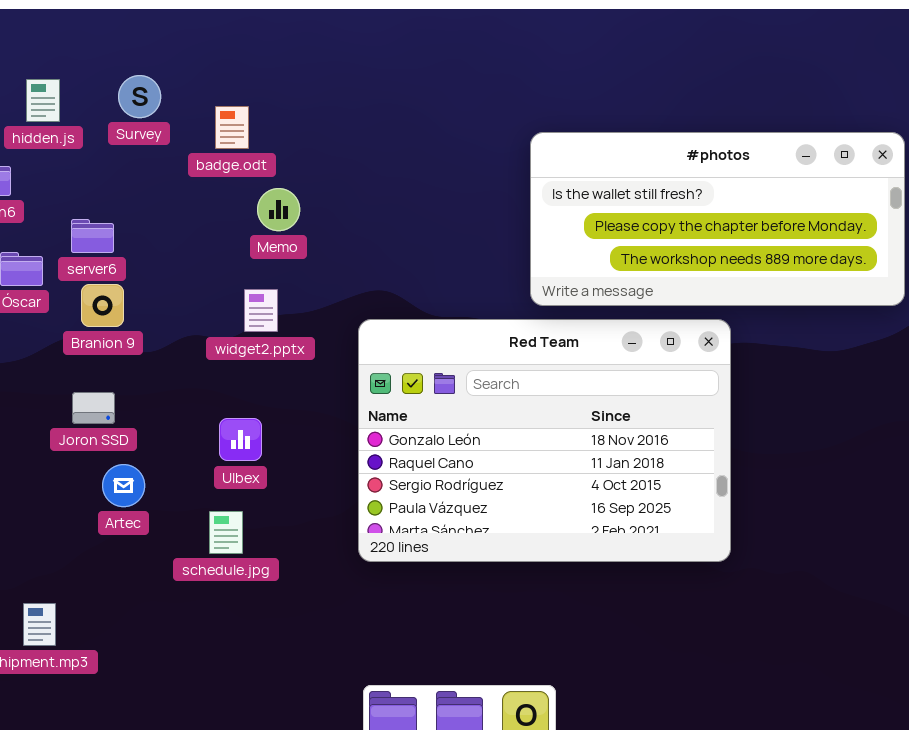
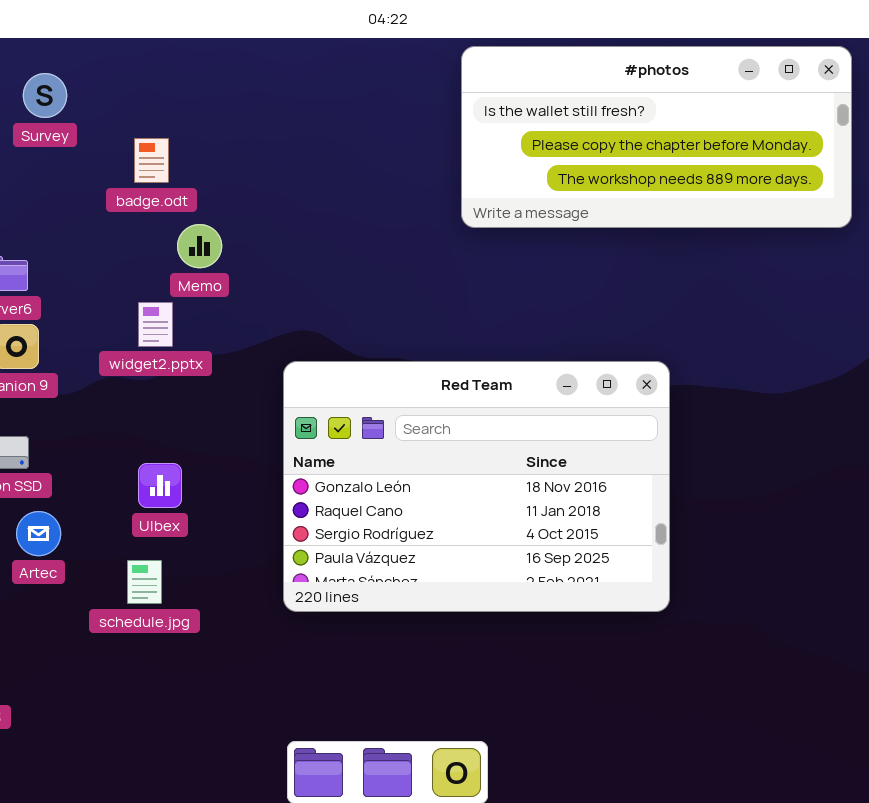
Survey: [118,75,161,118] -> [23,73,67,118], moved
#photos: [530,132,905,306] -> [461,46,852,228], moved
widget2.pptx: [244,289,278,332] -> [138,302,173,347], moved

